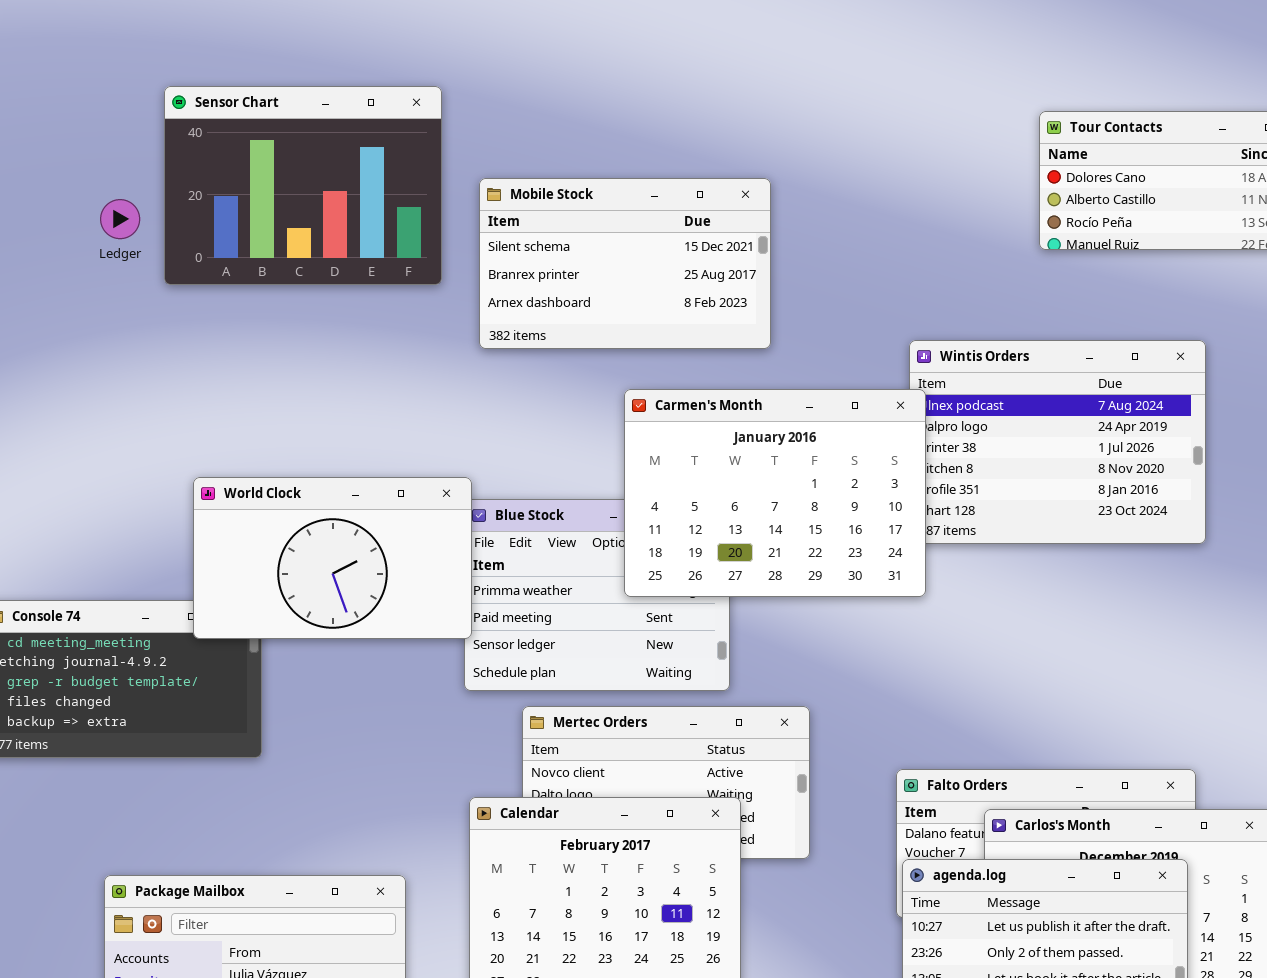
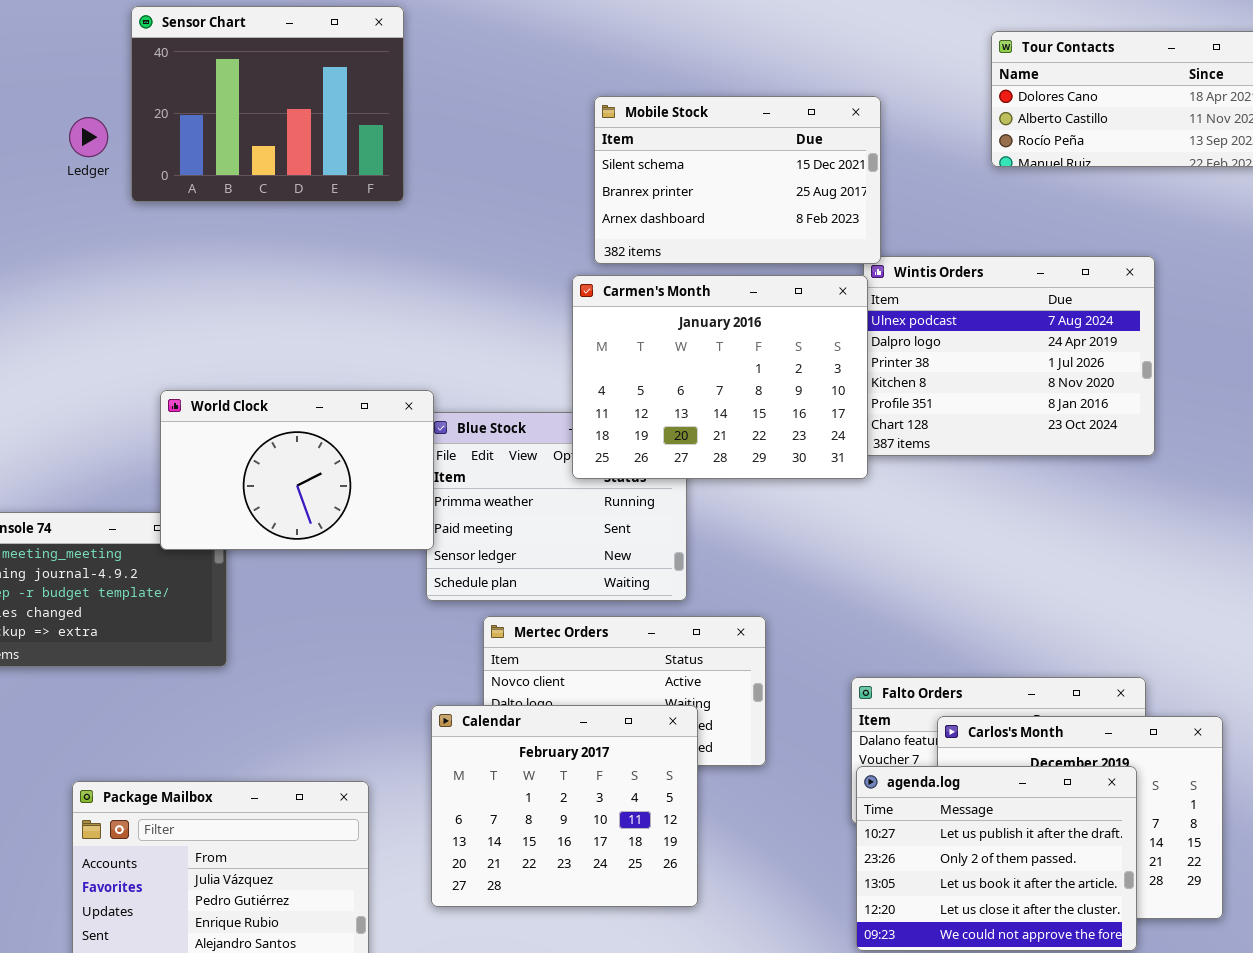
Mobile Stock: [479,178,771,349] -> [594,96,881,264], moved
Carmen's Month: [624,389,926,597] -> [572,275,868,479], moved

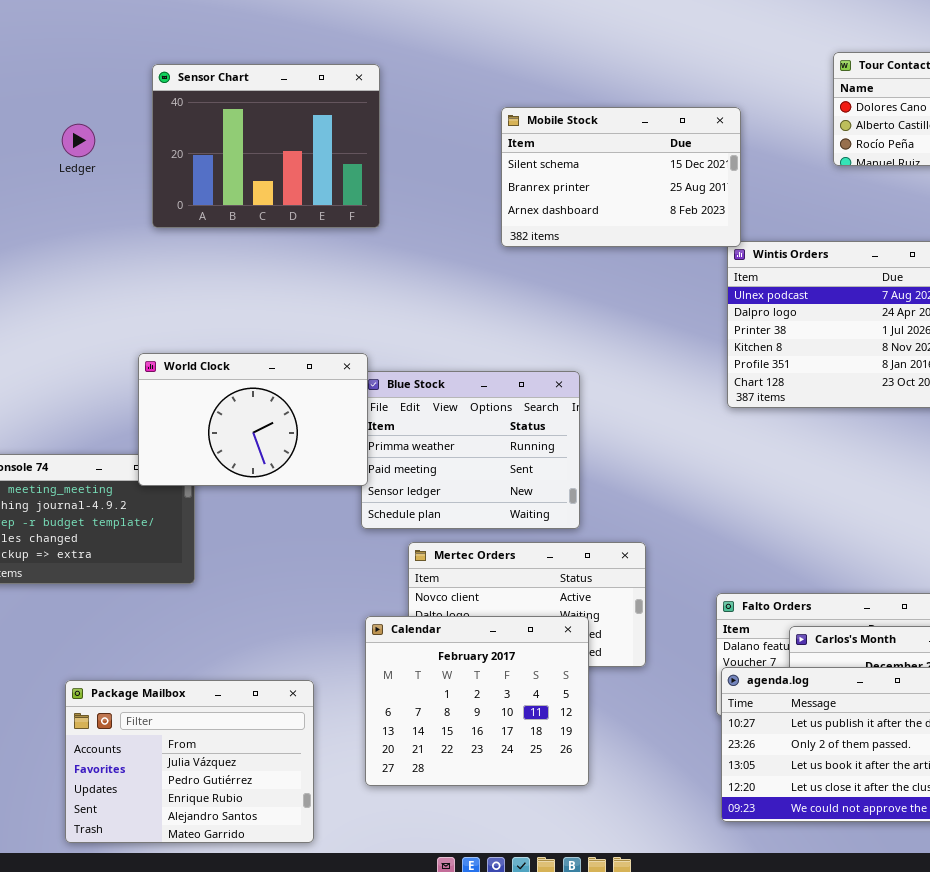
Sensor Chart: [131,6,404,202] -> [152,64,380,228], moved
Carmen's Month: [572,275,868,479] -> none, closed

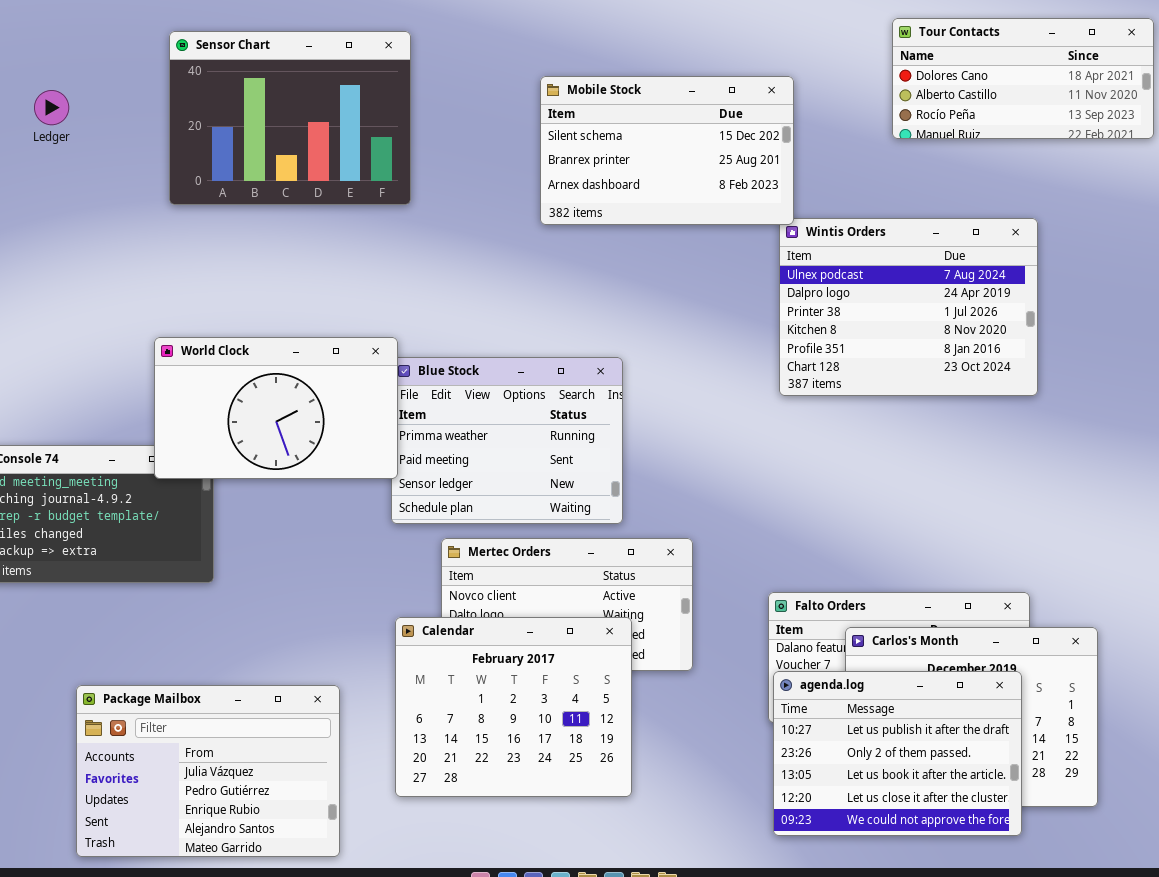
Ledger: [62,124,95,157] -> [34,90,69,125], moved

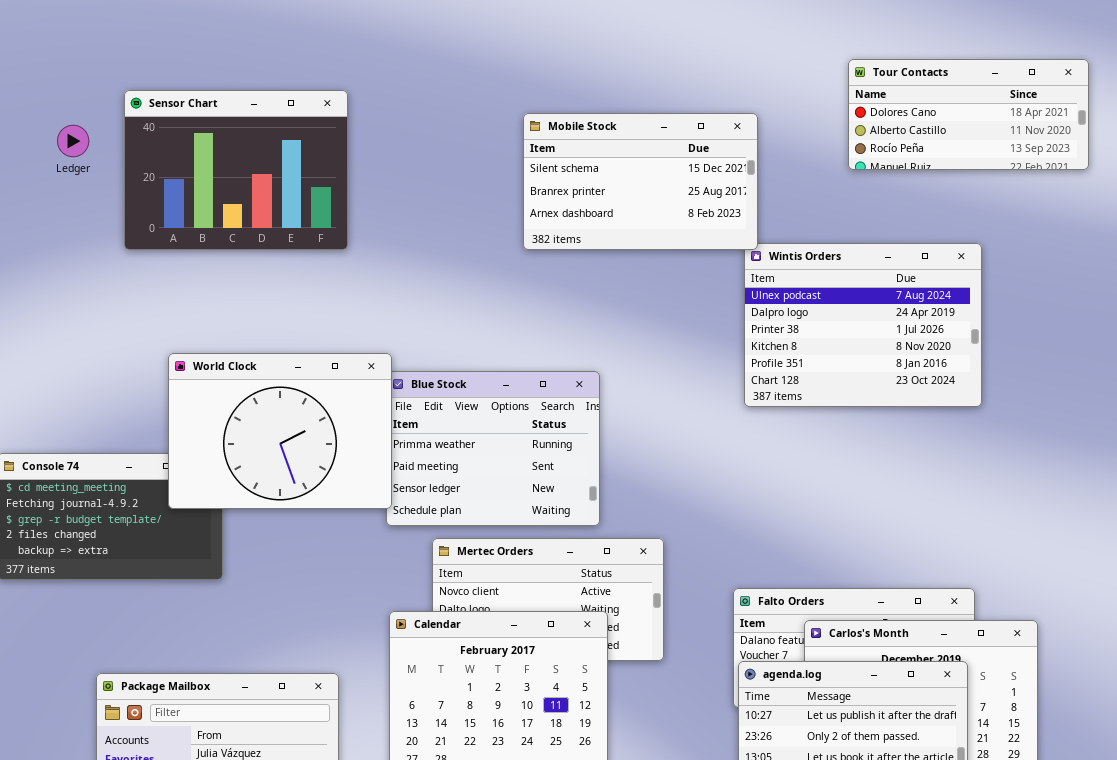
Sensor Chart: [169,31,411,205] -> [124,90,348,250], moved
World Clock: [154,337,398,479] -> [168,353,392,509], resized

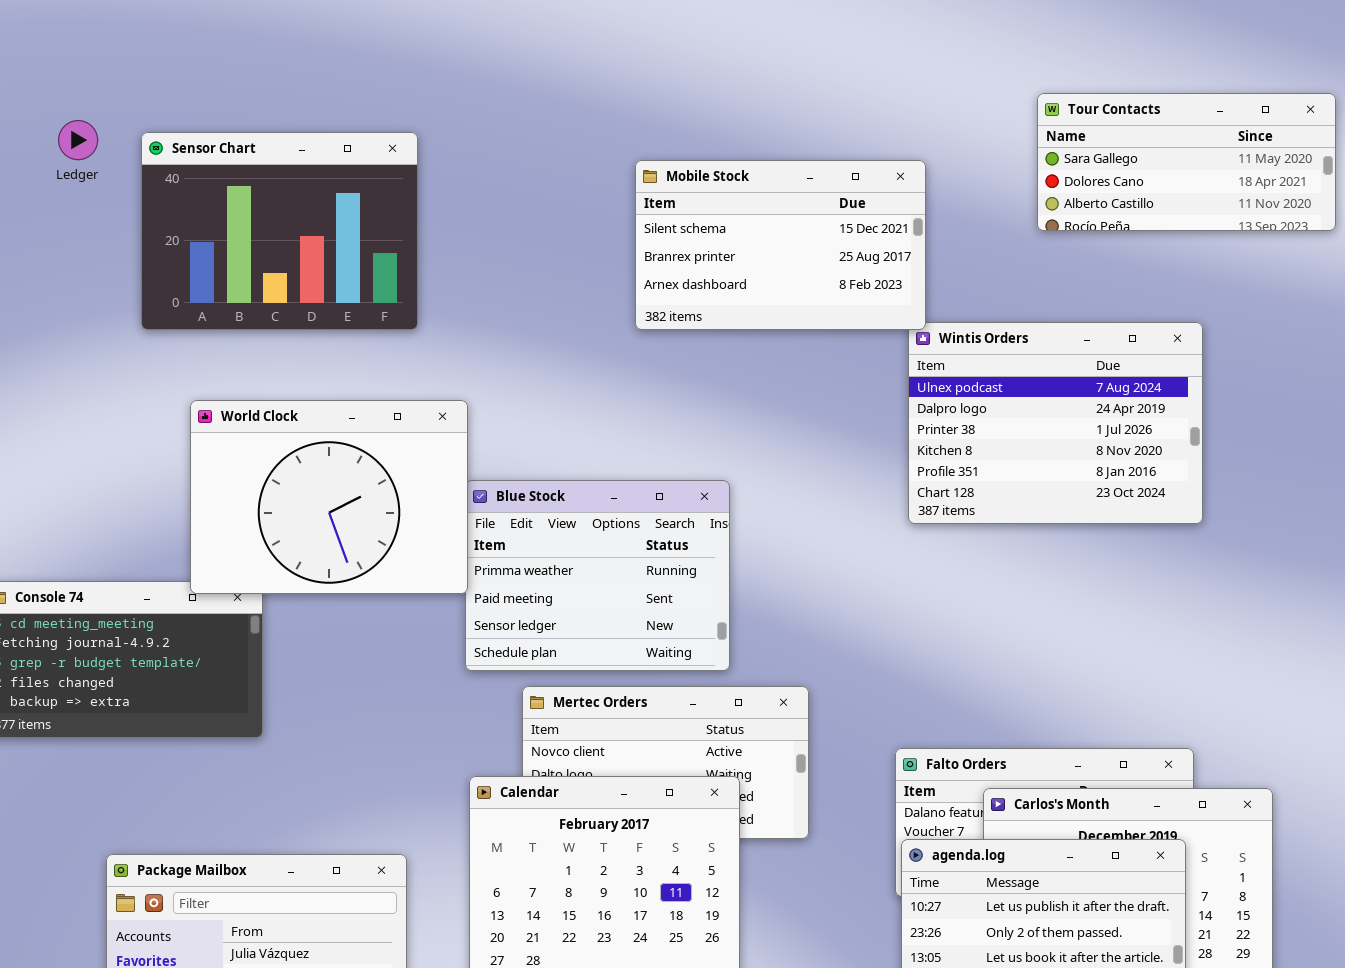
Tour Contacts: [848,59,1089,170] -> [1037,93,1336,231], scrolled up 1 row
Ledger: [57,125,89,157] -> [58,120,98,160], moved
World Clock: [168,353,392,509] -> [190,400,468,594], moved

